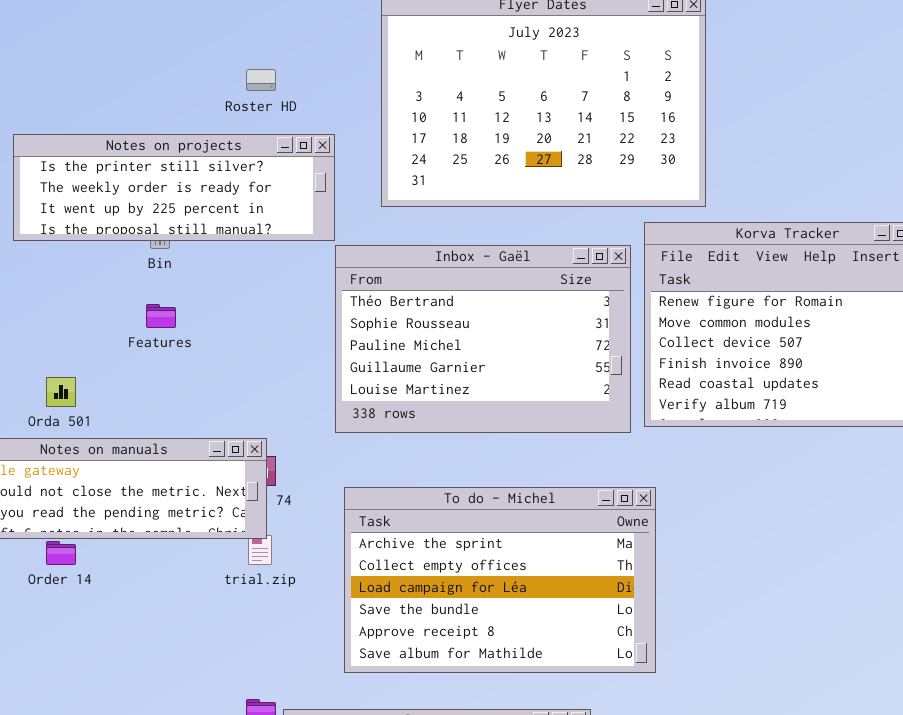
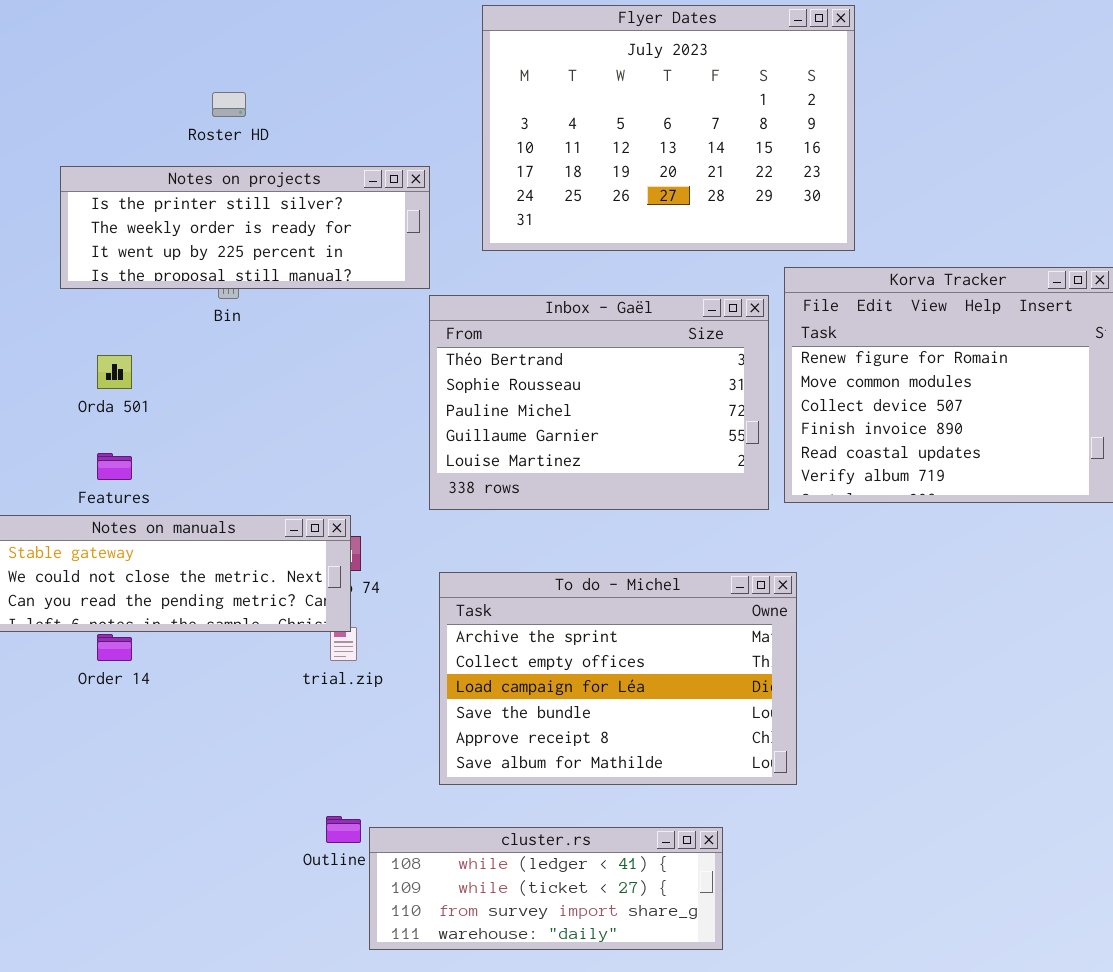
Roster HD: [246,69,276,91] -> [212,92,246,117], moved
Features: [146,304,176,328] -> [97,453,132,480], moved
Orda 501: [46,377,76,407] -> [97,355,132,389], moved

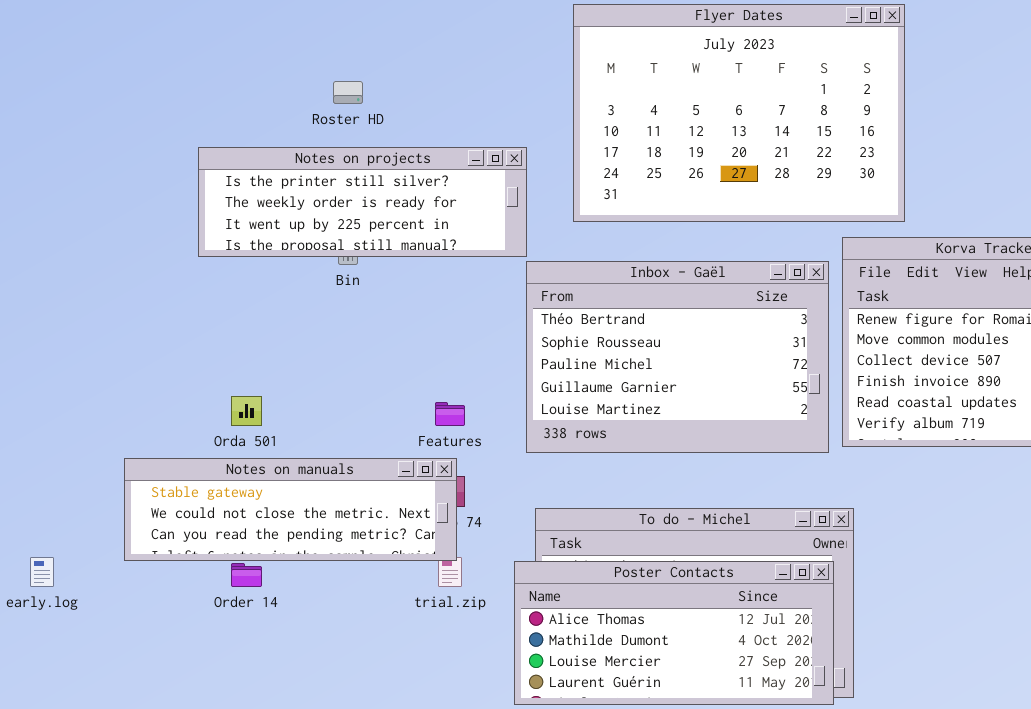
Orda 501: [97,355,132,389] -> [231,396,262,426], moved
Features: [97,453,132,480] -> [435,402,465,426], moved
Poster Contacts: none -> [514,561,834,705], opened

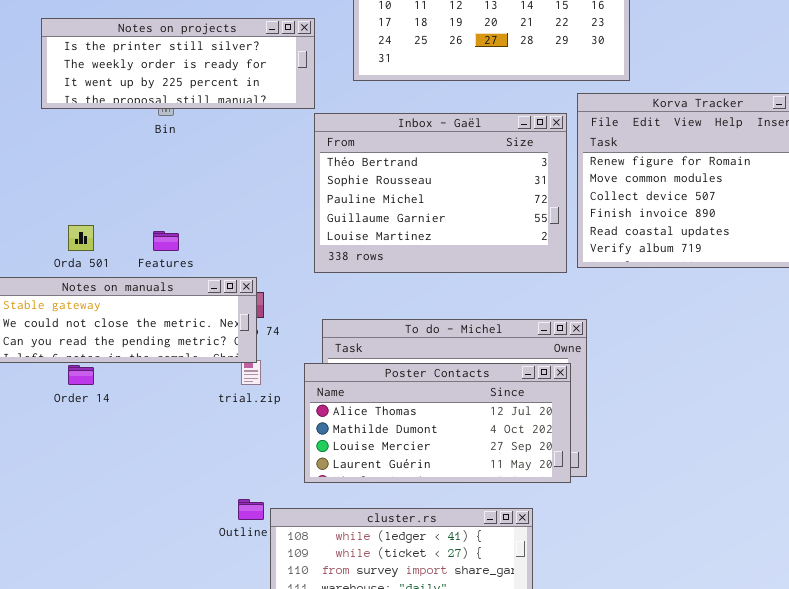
Features: [435,402,465,426] -> [153,231,179,251], moved

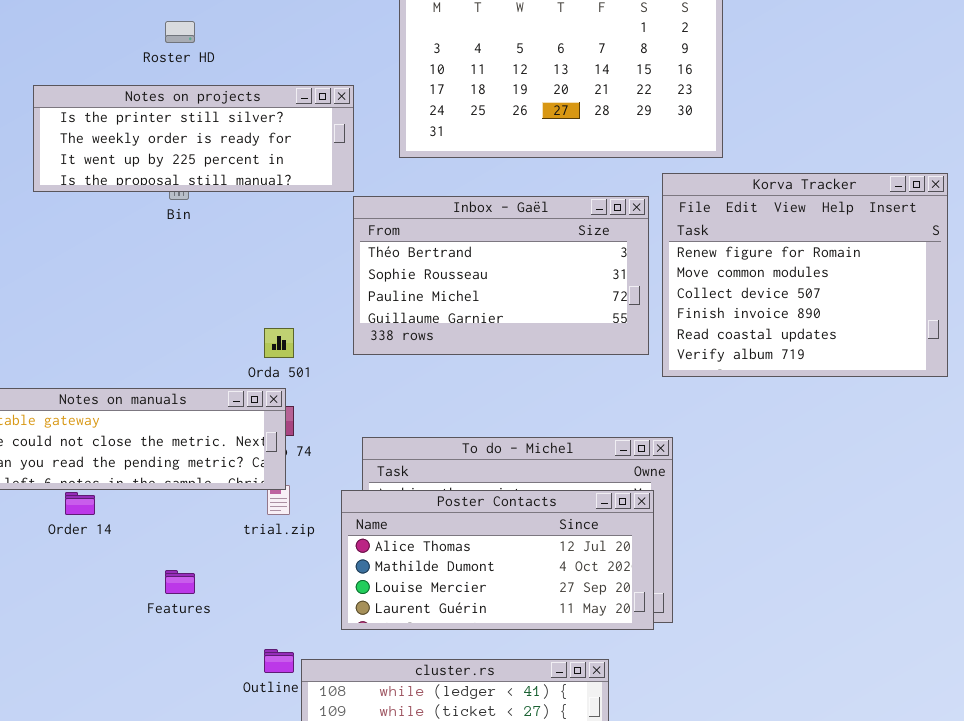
Inbox - Gaël: [314,113,567,273] -> [353,196,649,355], resized
Orda 501: [68,225,94,251] -> [264,328,294,358], moved
Features: [153,231,179,251] -> [165,570,195,594], moved

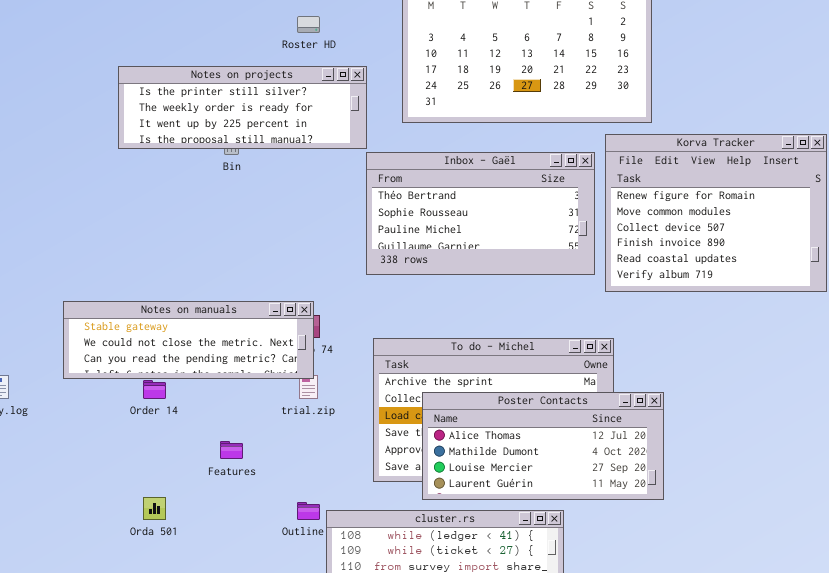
Roster HD: [165,21,195,43] -> [297,16,320,33], moved
Orda 501: [264,328,294,358] -> [143,497,166,520], moved
Poster Contacts: [341,490,654,630] -> [422,392,664,500], moved

